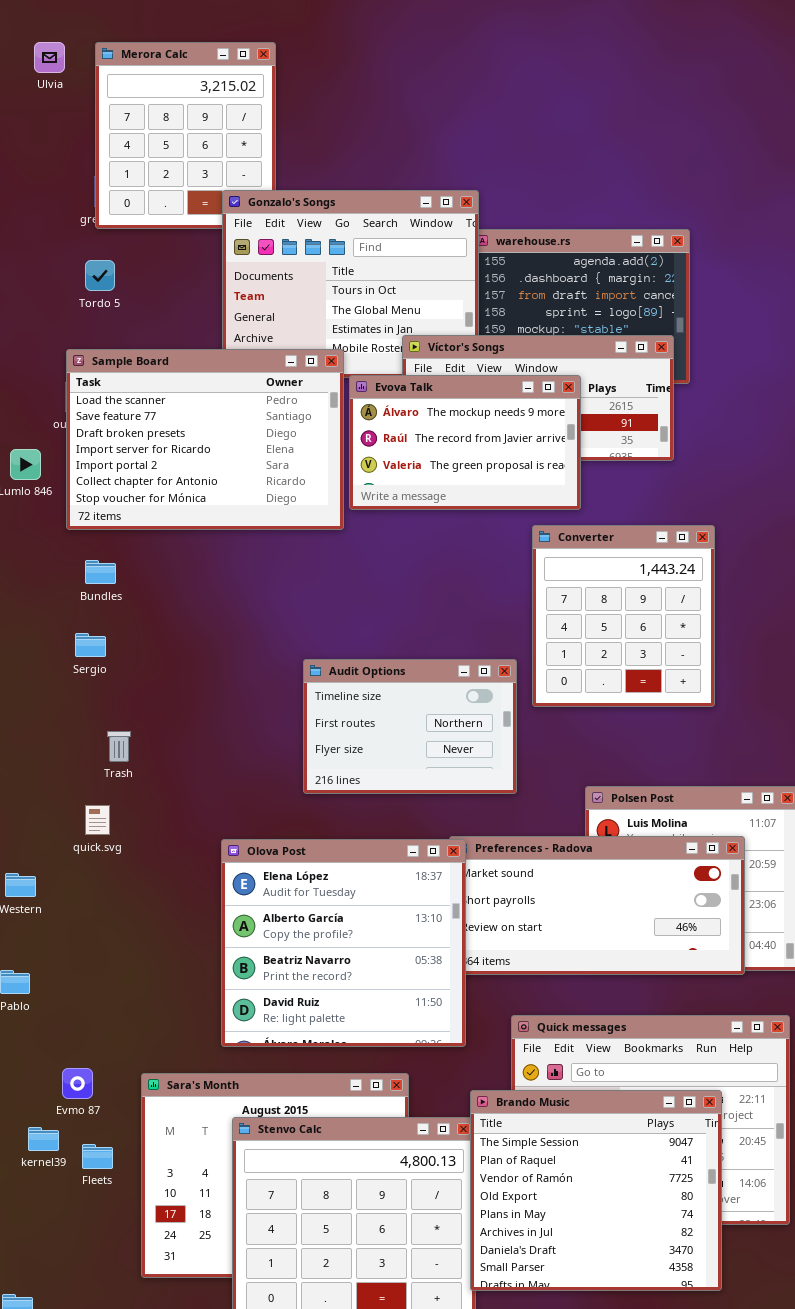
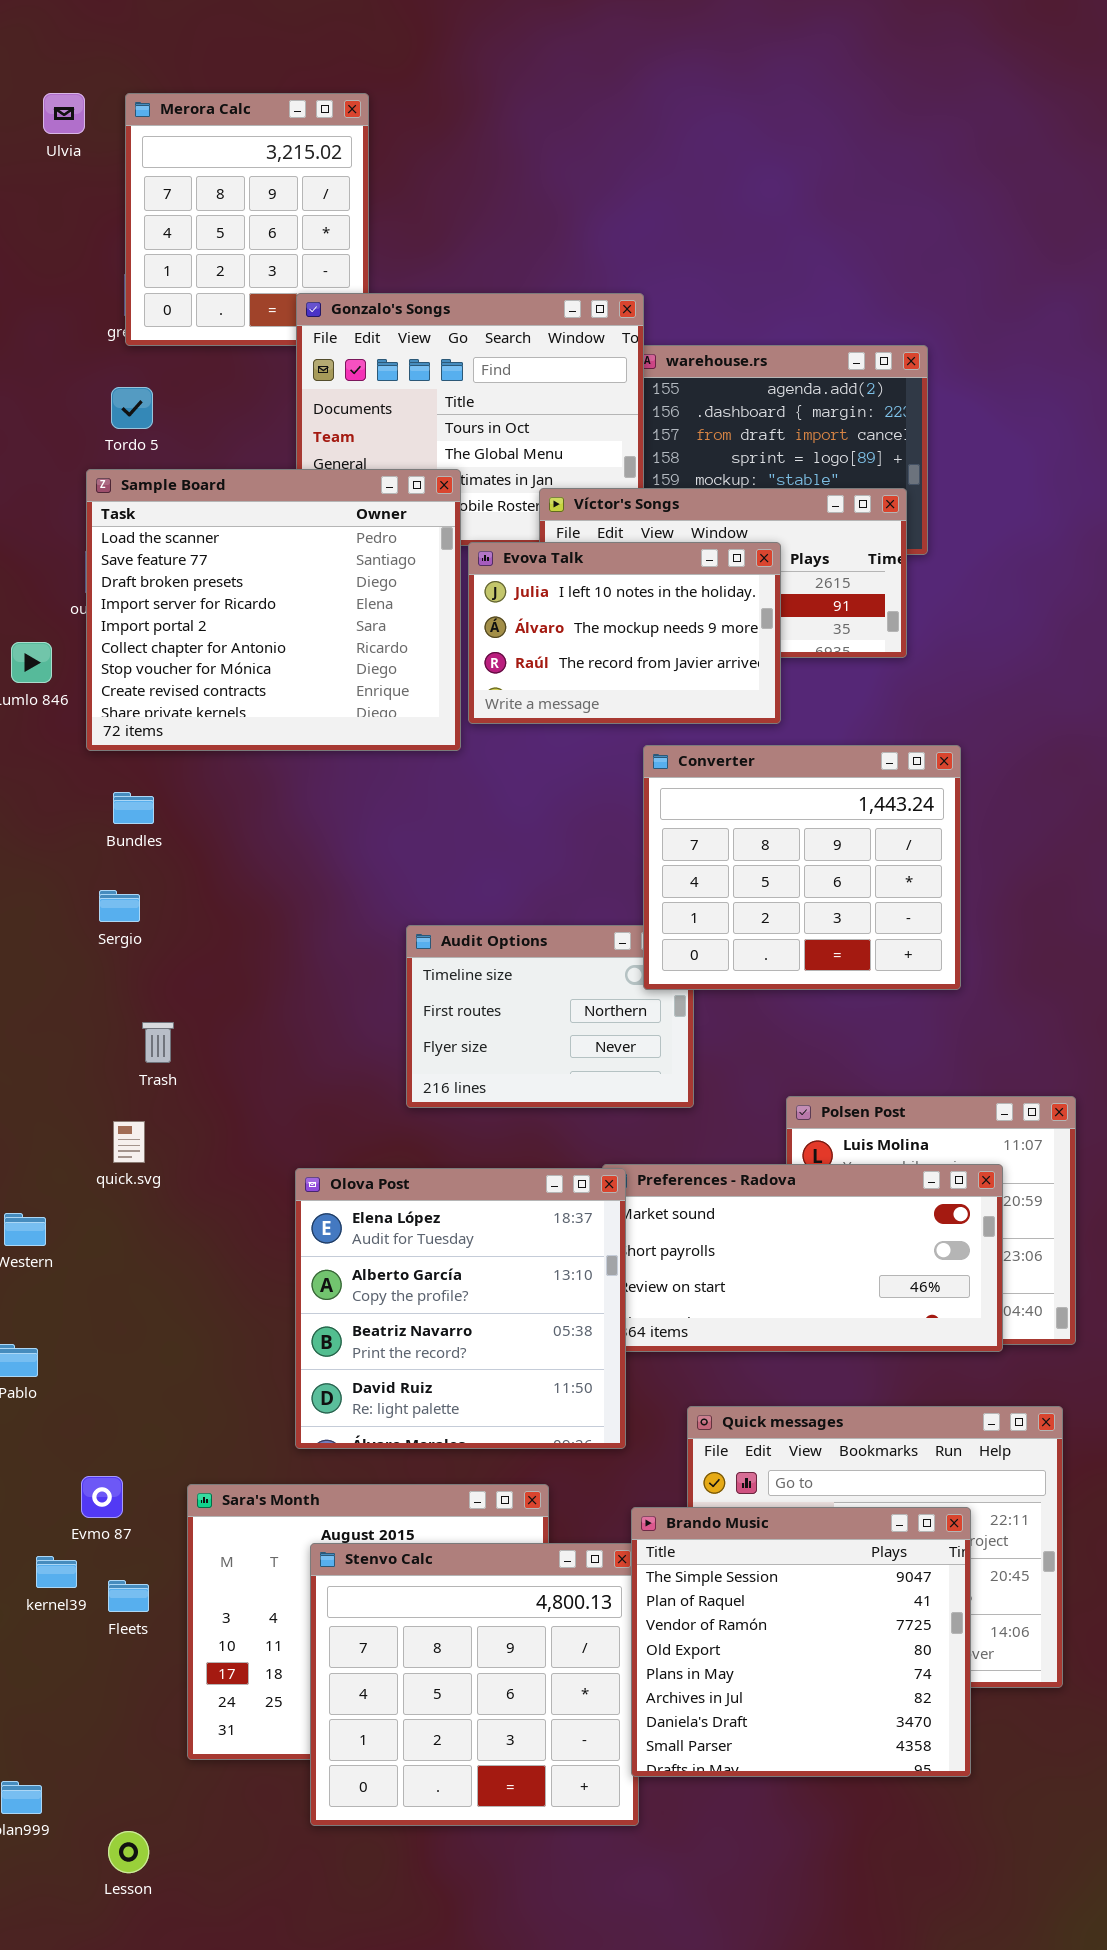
Sample Board: [66,349,344,530] -> [86,469,461,751], resized
Evova Talk: [349,375,581,510] -> [468,542,781,724], scrolled up 1 row
Converter: [532,525,715,707] -> [643,745,961,990], resized

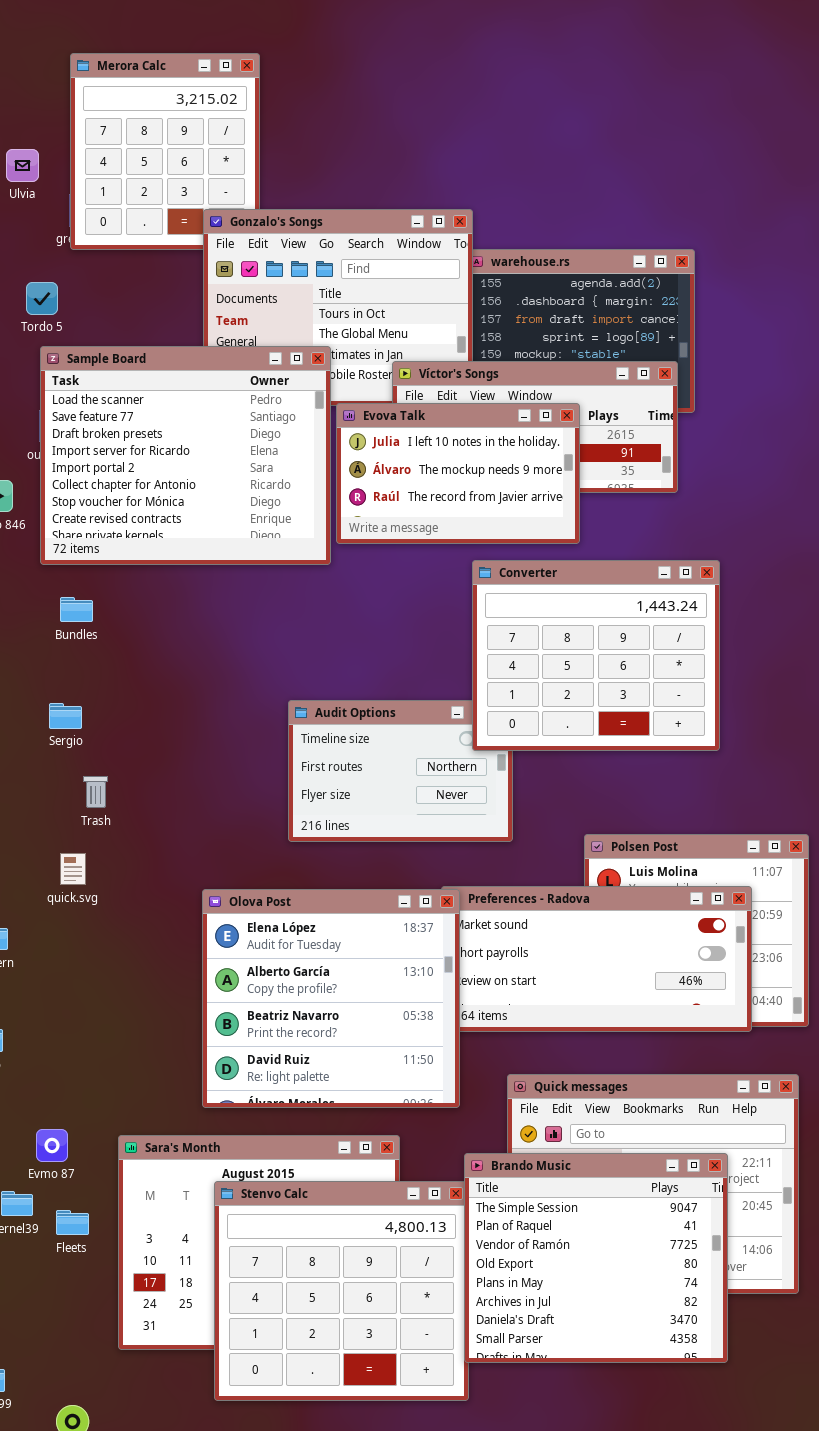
Ulvia: [43,93,85,134] -> [6,149,39,182], moved
Tordo 5: [111,387,153,429] -> [26,282,58,315], moved
Sergio: [99,890,140,922] -> [49,703,82,729], moved

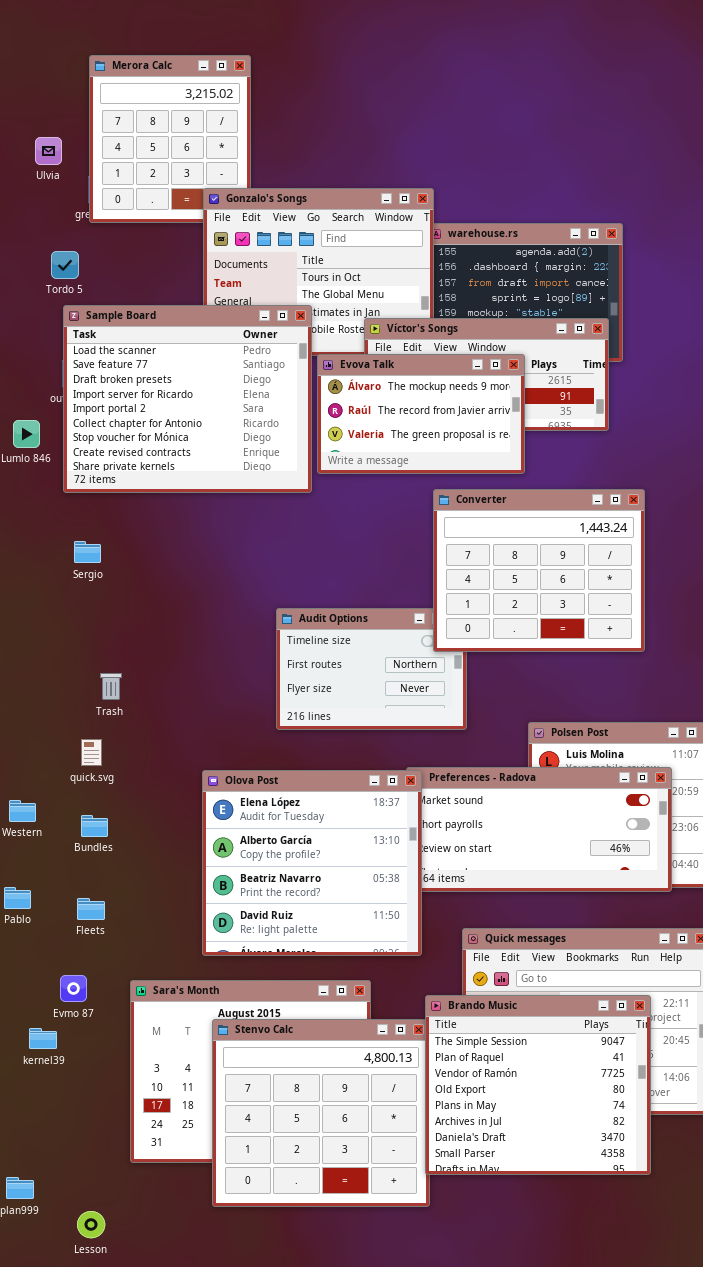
Evova Talk: [336,403,580,544] -> [317,354,525,474], scrolled down 1 row
Bundles: [60,597,93,622] -> [81,815,108,837], moved
Sergio: [49,703,82,729] -> [74,541,101,563], moved
Fleets: [56,1210,89,1235] -> [77,898,105,920], moved

